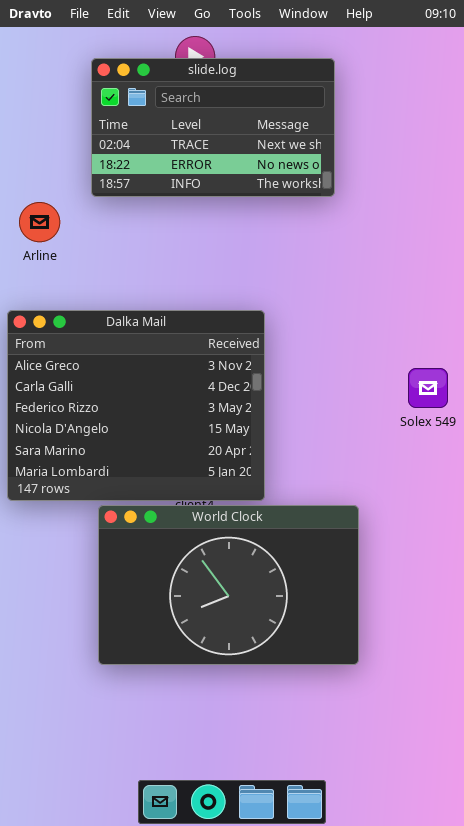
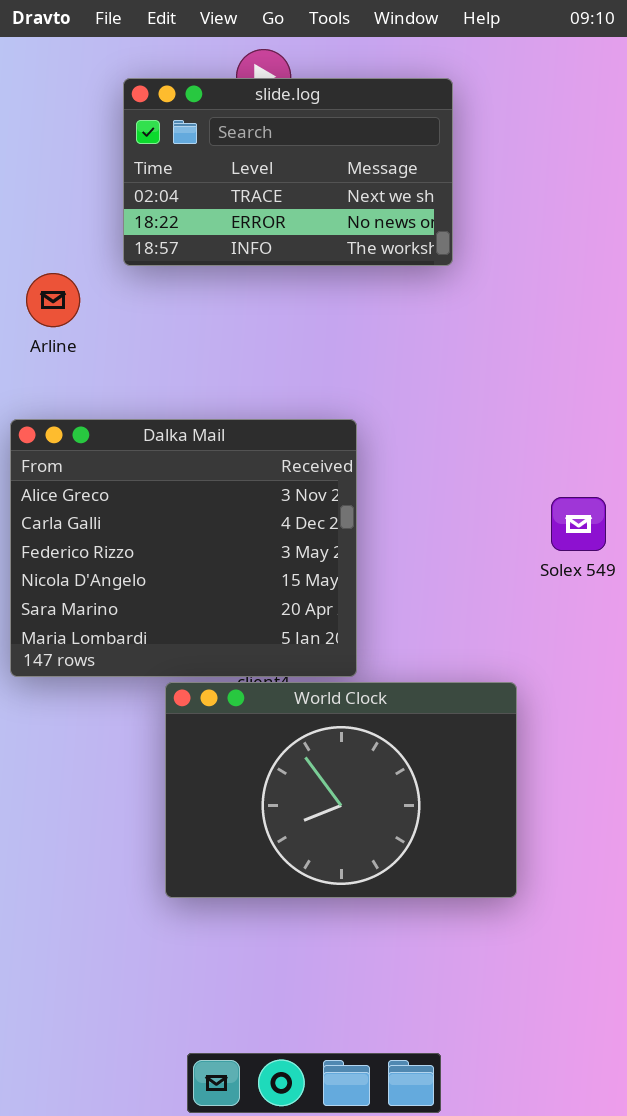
World Clock: [98,505,359,665] -> [165,682,517,898], moved

